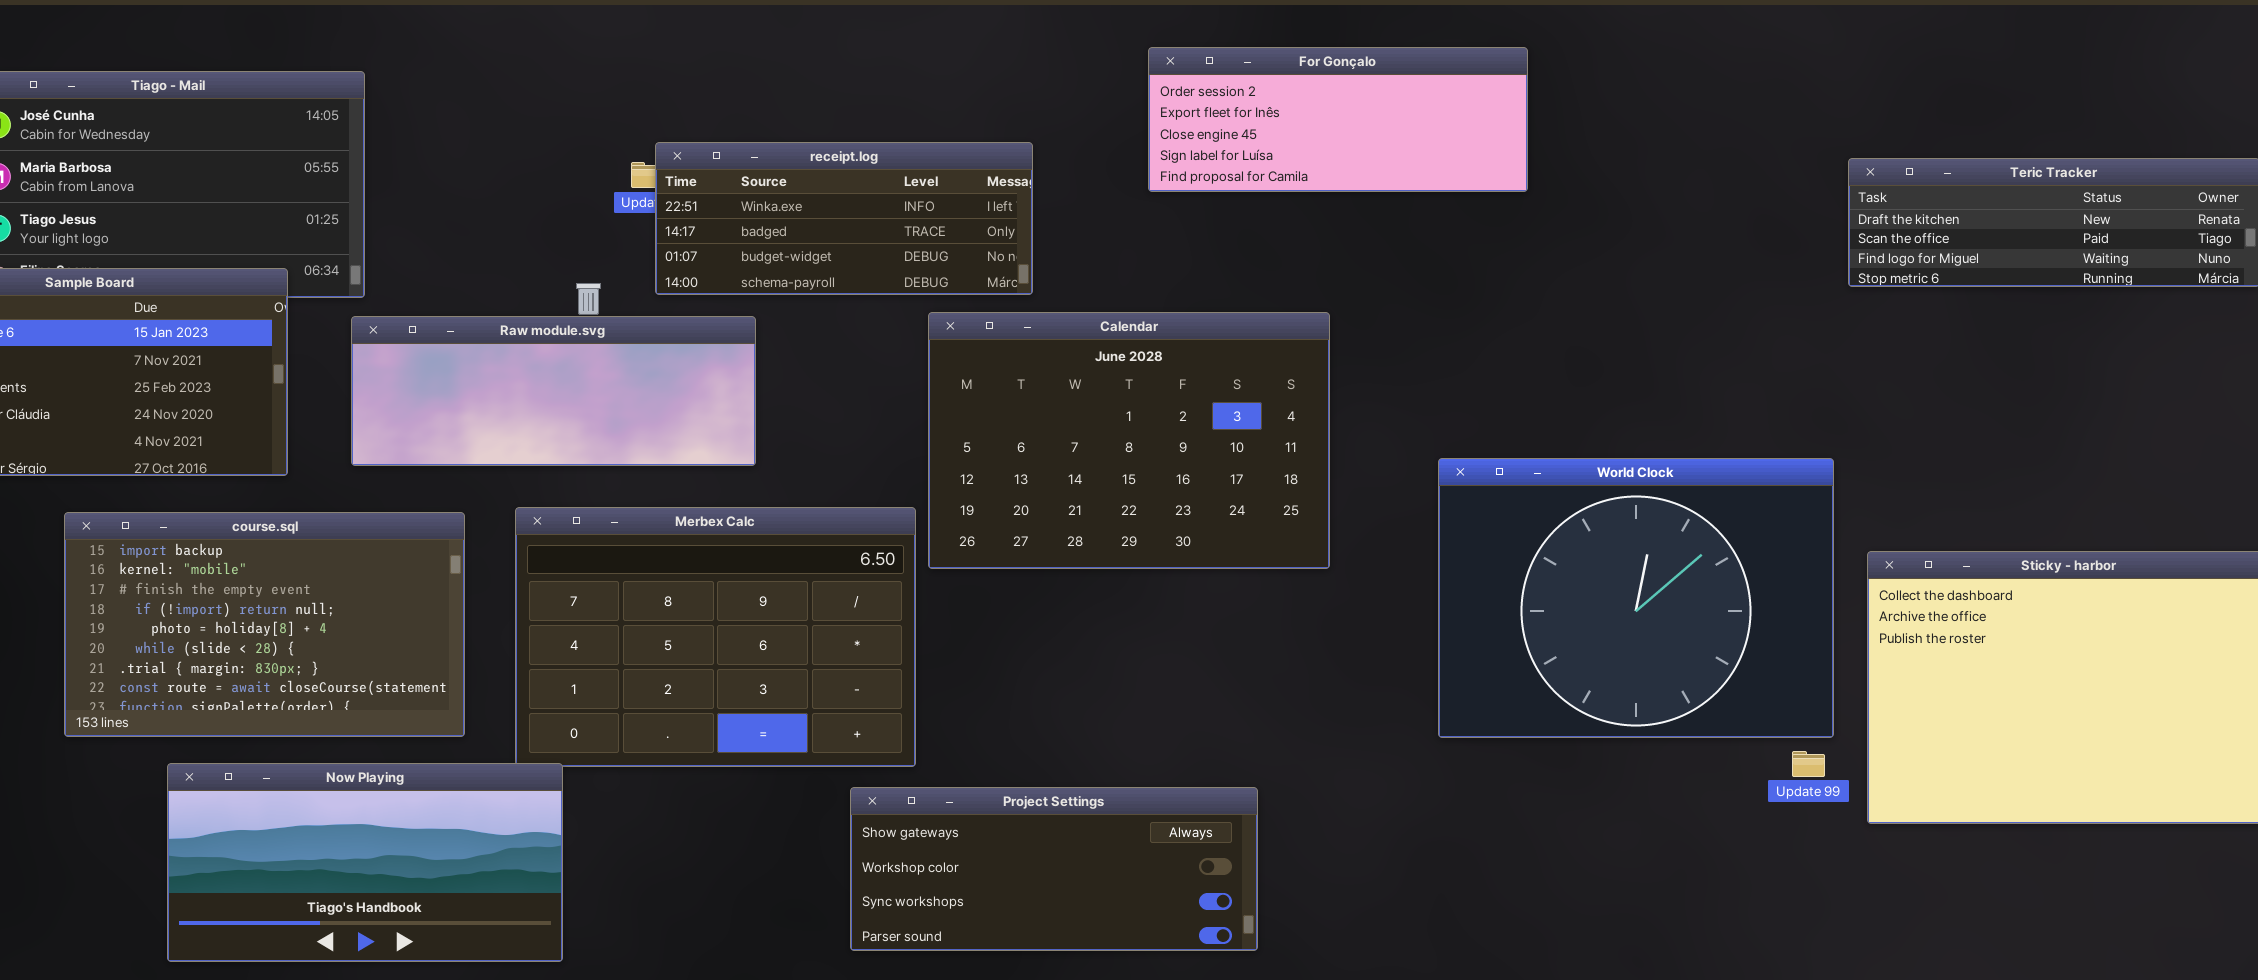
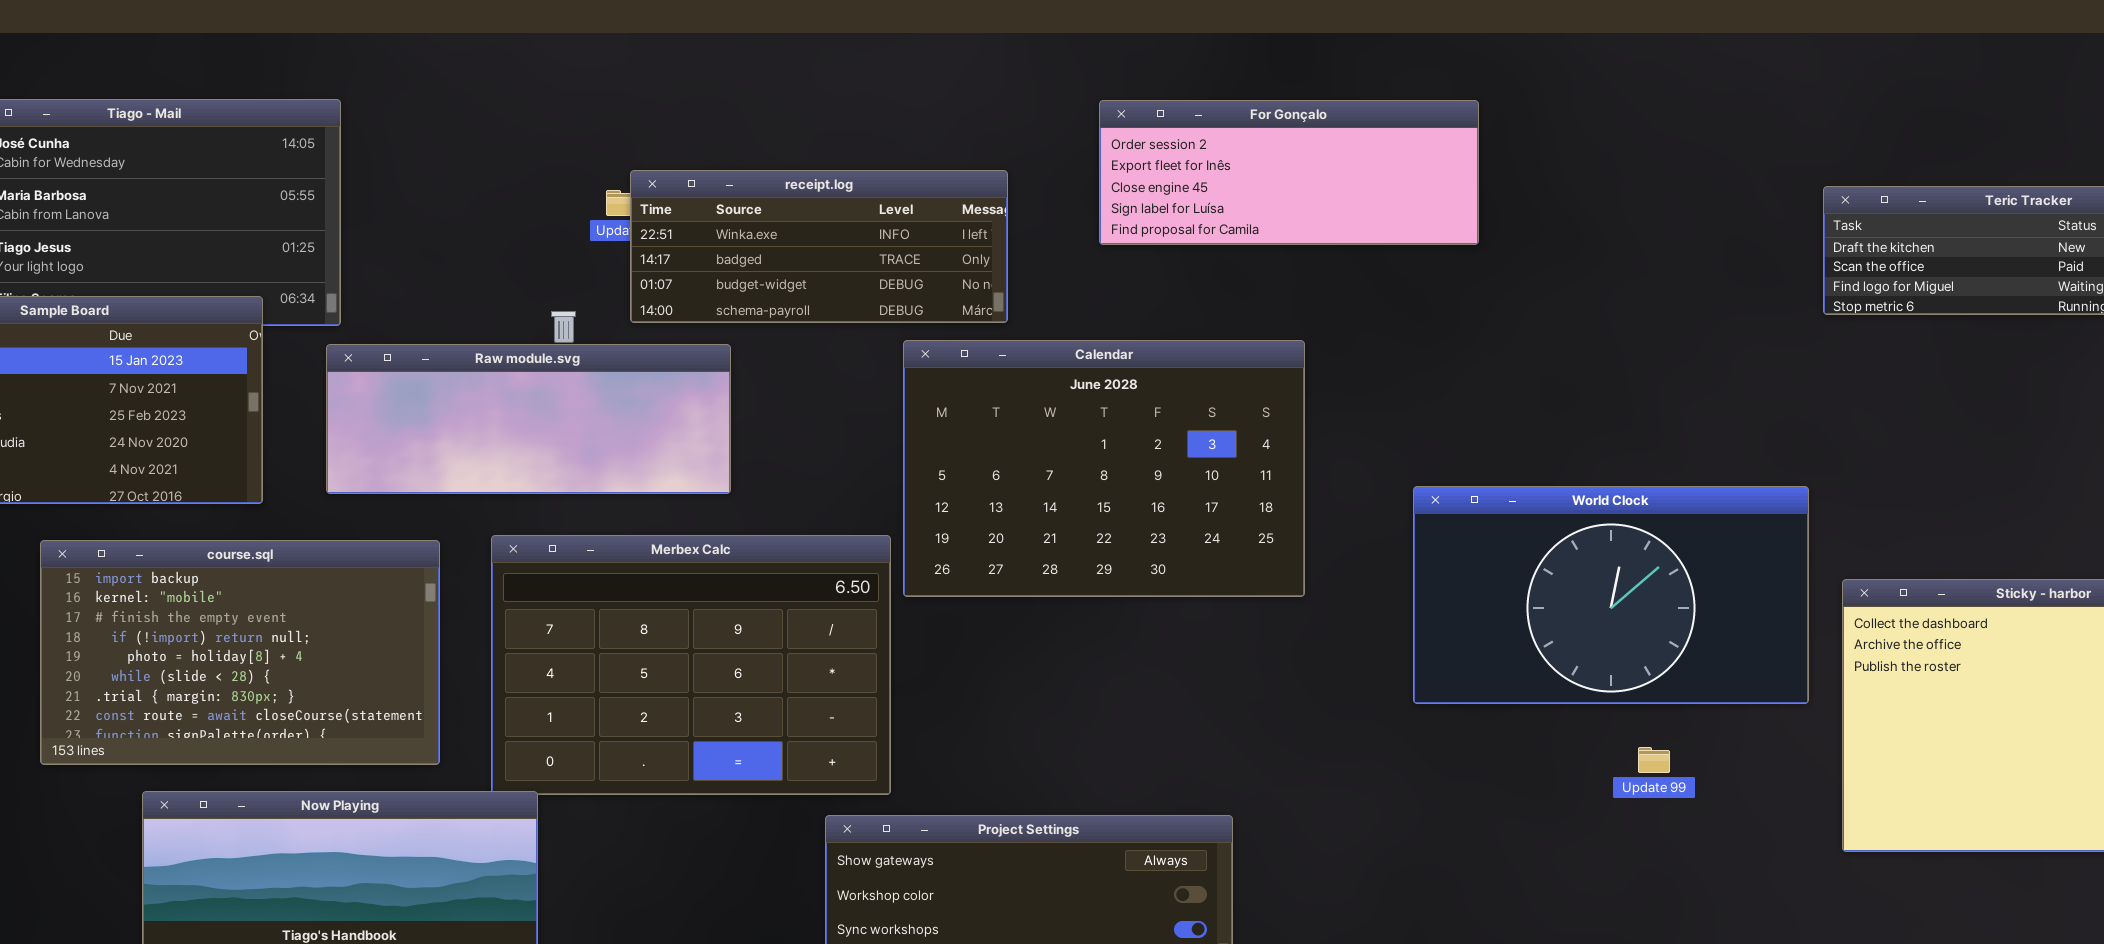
For Gonçalo: [1148,47,1528,192] -> [1099,100,1479,245], moved
World Clock: [1438,458,1834,738] -> [1413,486,1809,704], resized
Update 99: [1792,751,1825,777] -> [1638,747,1670,773], moved

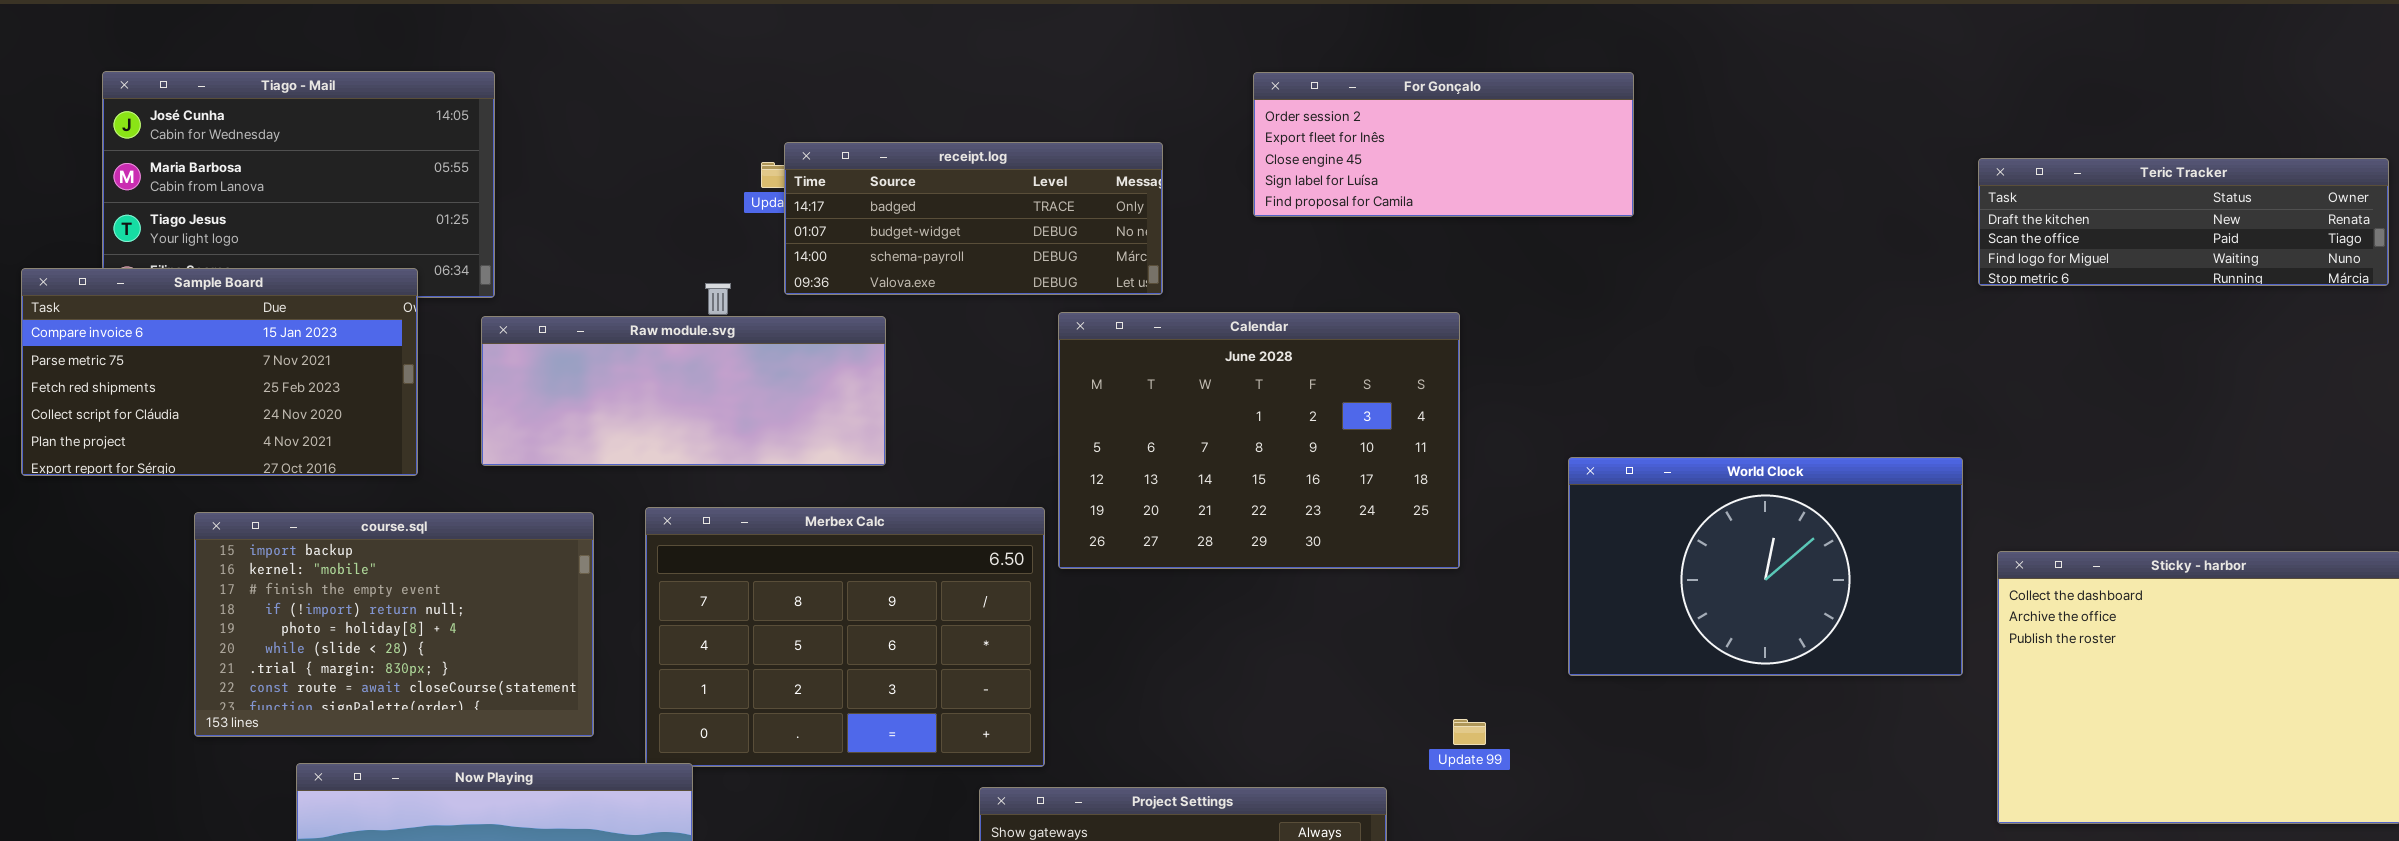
receipt.log: [630,170,1008,323] -> [784,142,1163,295], scrolled down 1 row
Update 99: [1638,747,1670,773] -> [1453,719,1486,745], moved

